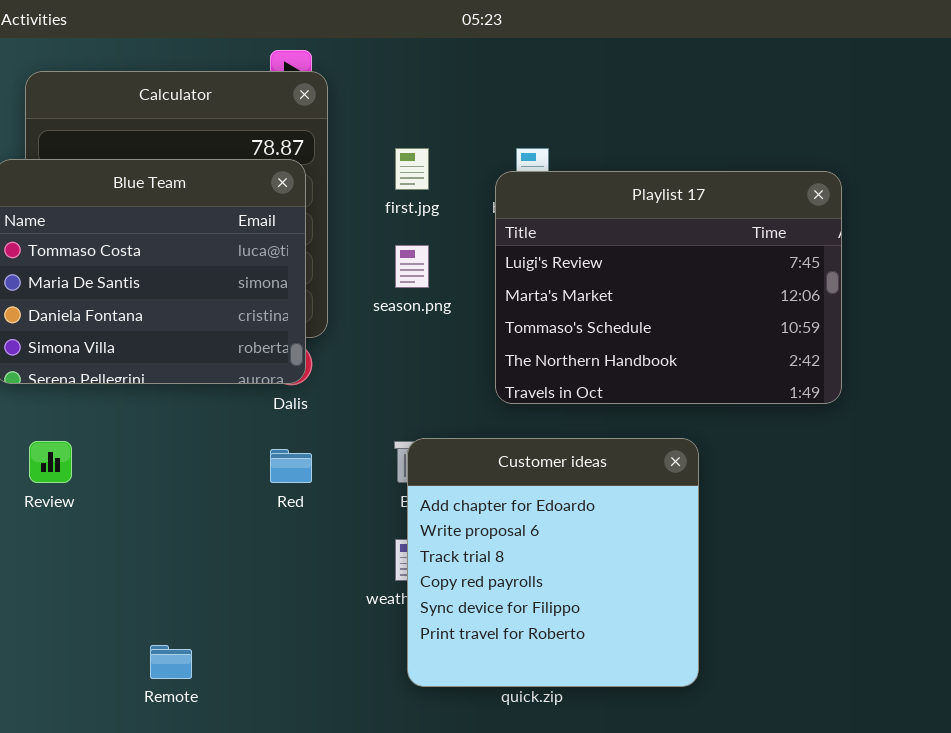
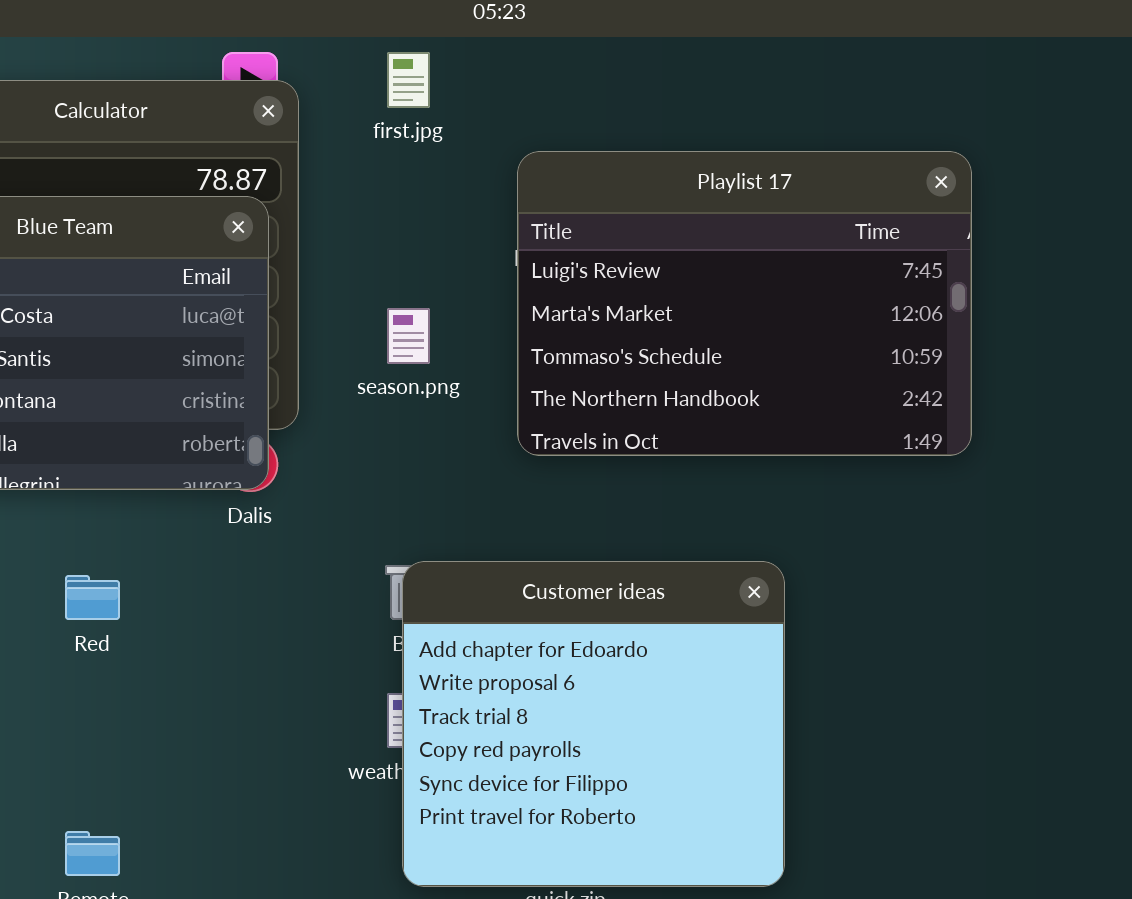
first.jpg: [395,148,429,190] -> [387,52,430,108], moved
Playlist 17: [495,171,842,404] -> [517,151,972,456], moved
Red: [270,449,312,483] -> [65,575,120,620], moved

